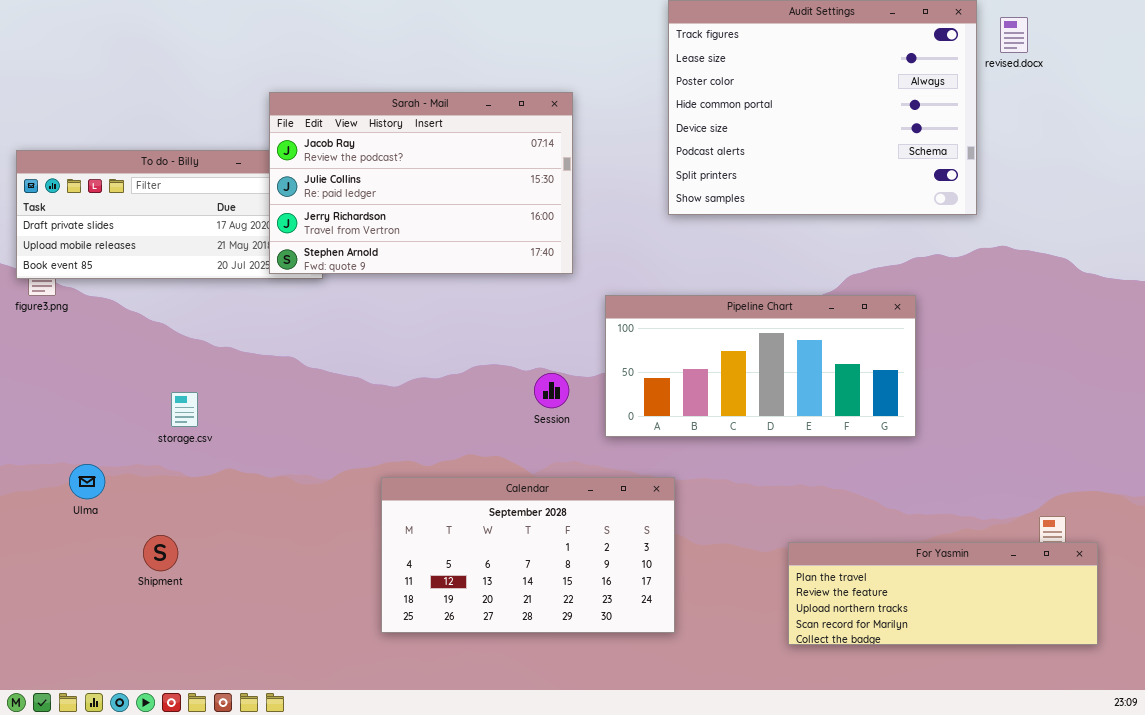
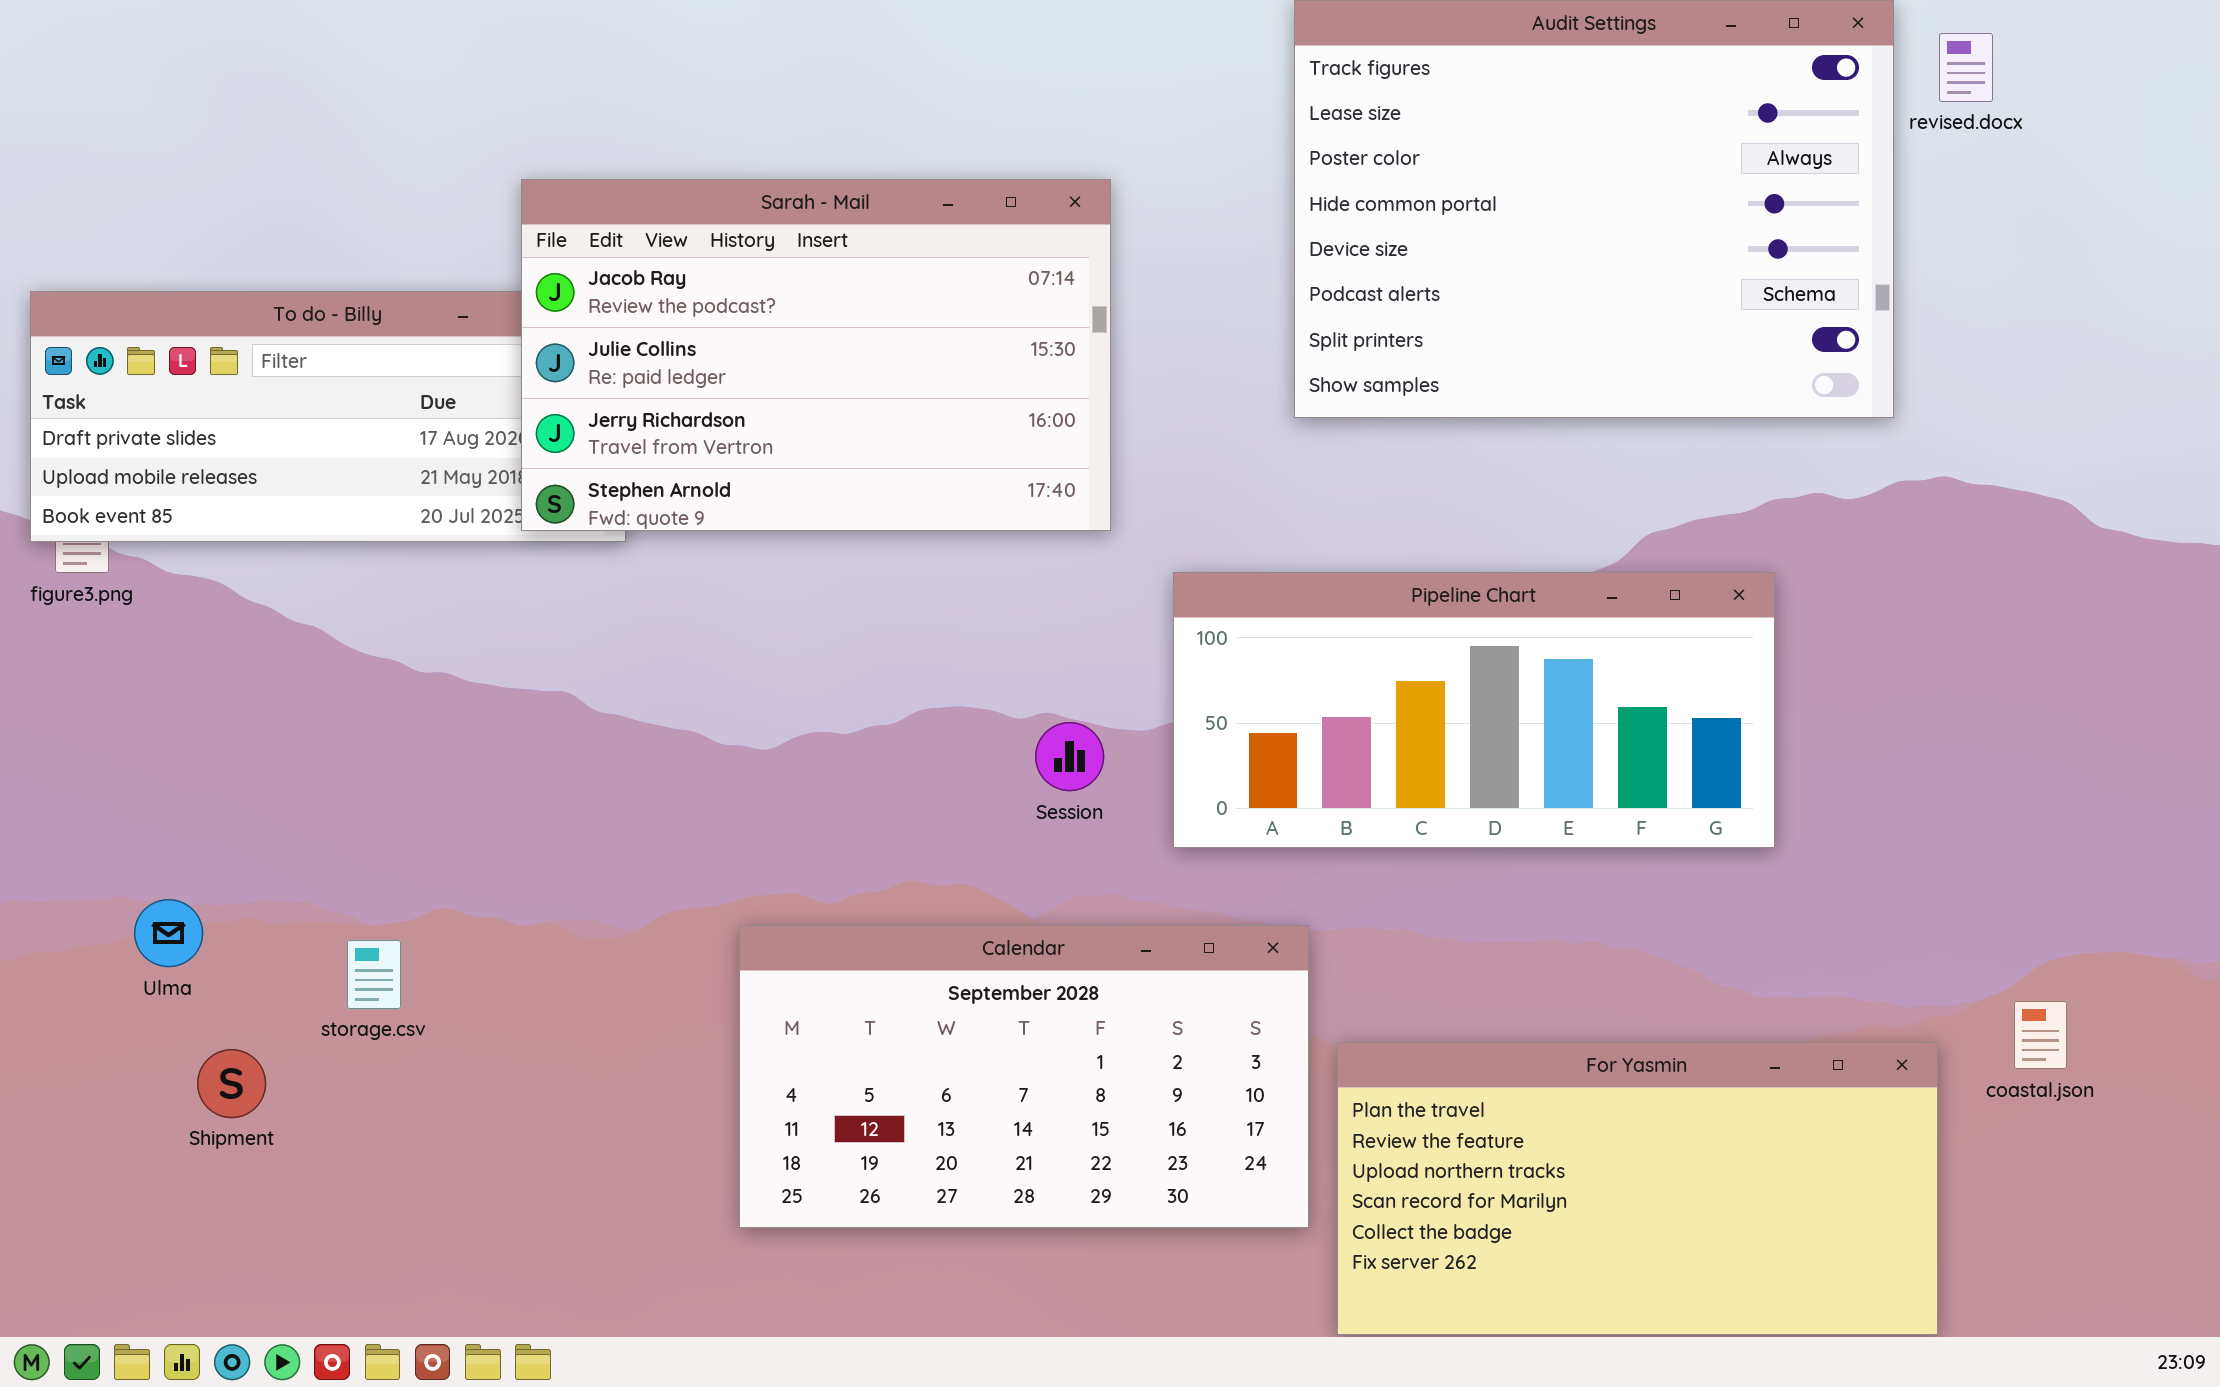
storage.csv: [171,392,198,427] -> [347,940,401,1009], moved
Shipment: [143,535,178,571] -> [197,1049,266,1118], moved
For Yasmin: [788,542,1098,645] -> [1337,1042,1938,1335], moved, resized

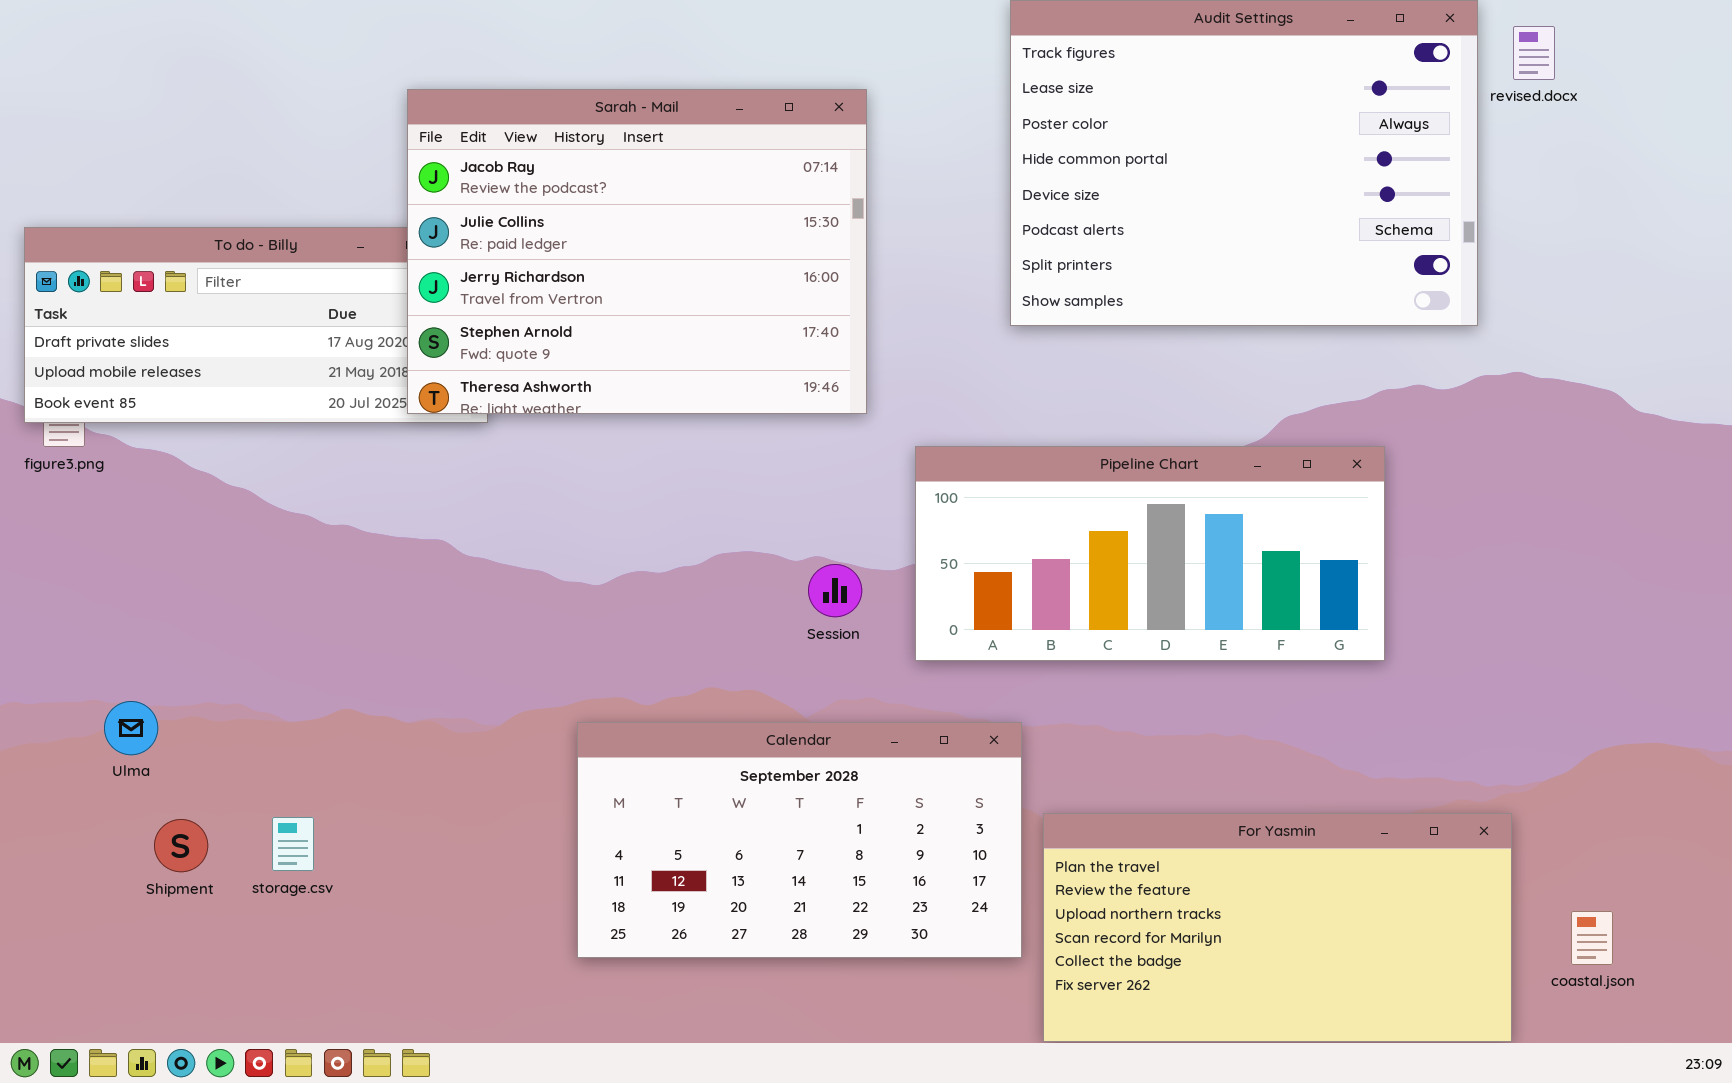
Sarah - Mail: [521,179,1111,531] -> [407,89,867,414], resized
storage.csv: [347,940,401,1009] -> [272,817,314,871], moved
coastal.json: [2014,1001,2067,1069] -> [1571,911,1613,965], moved

